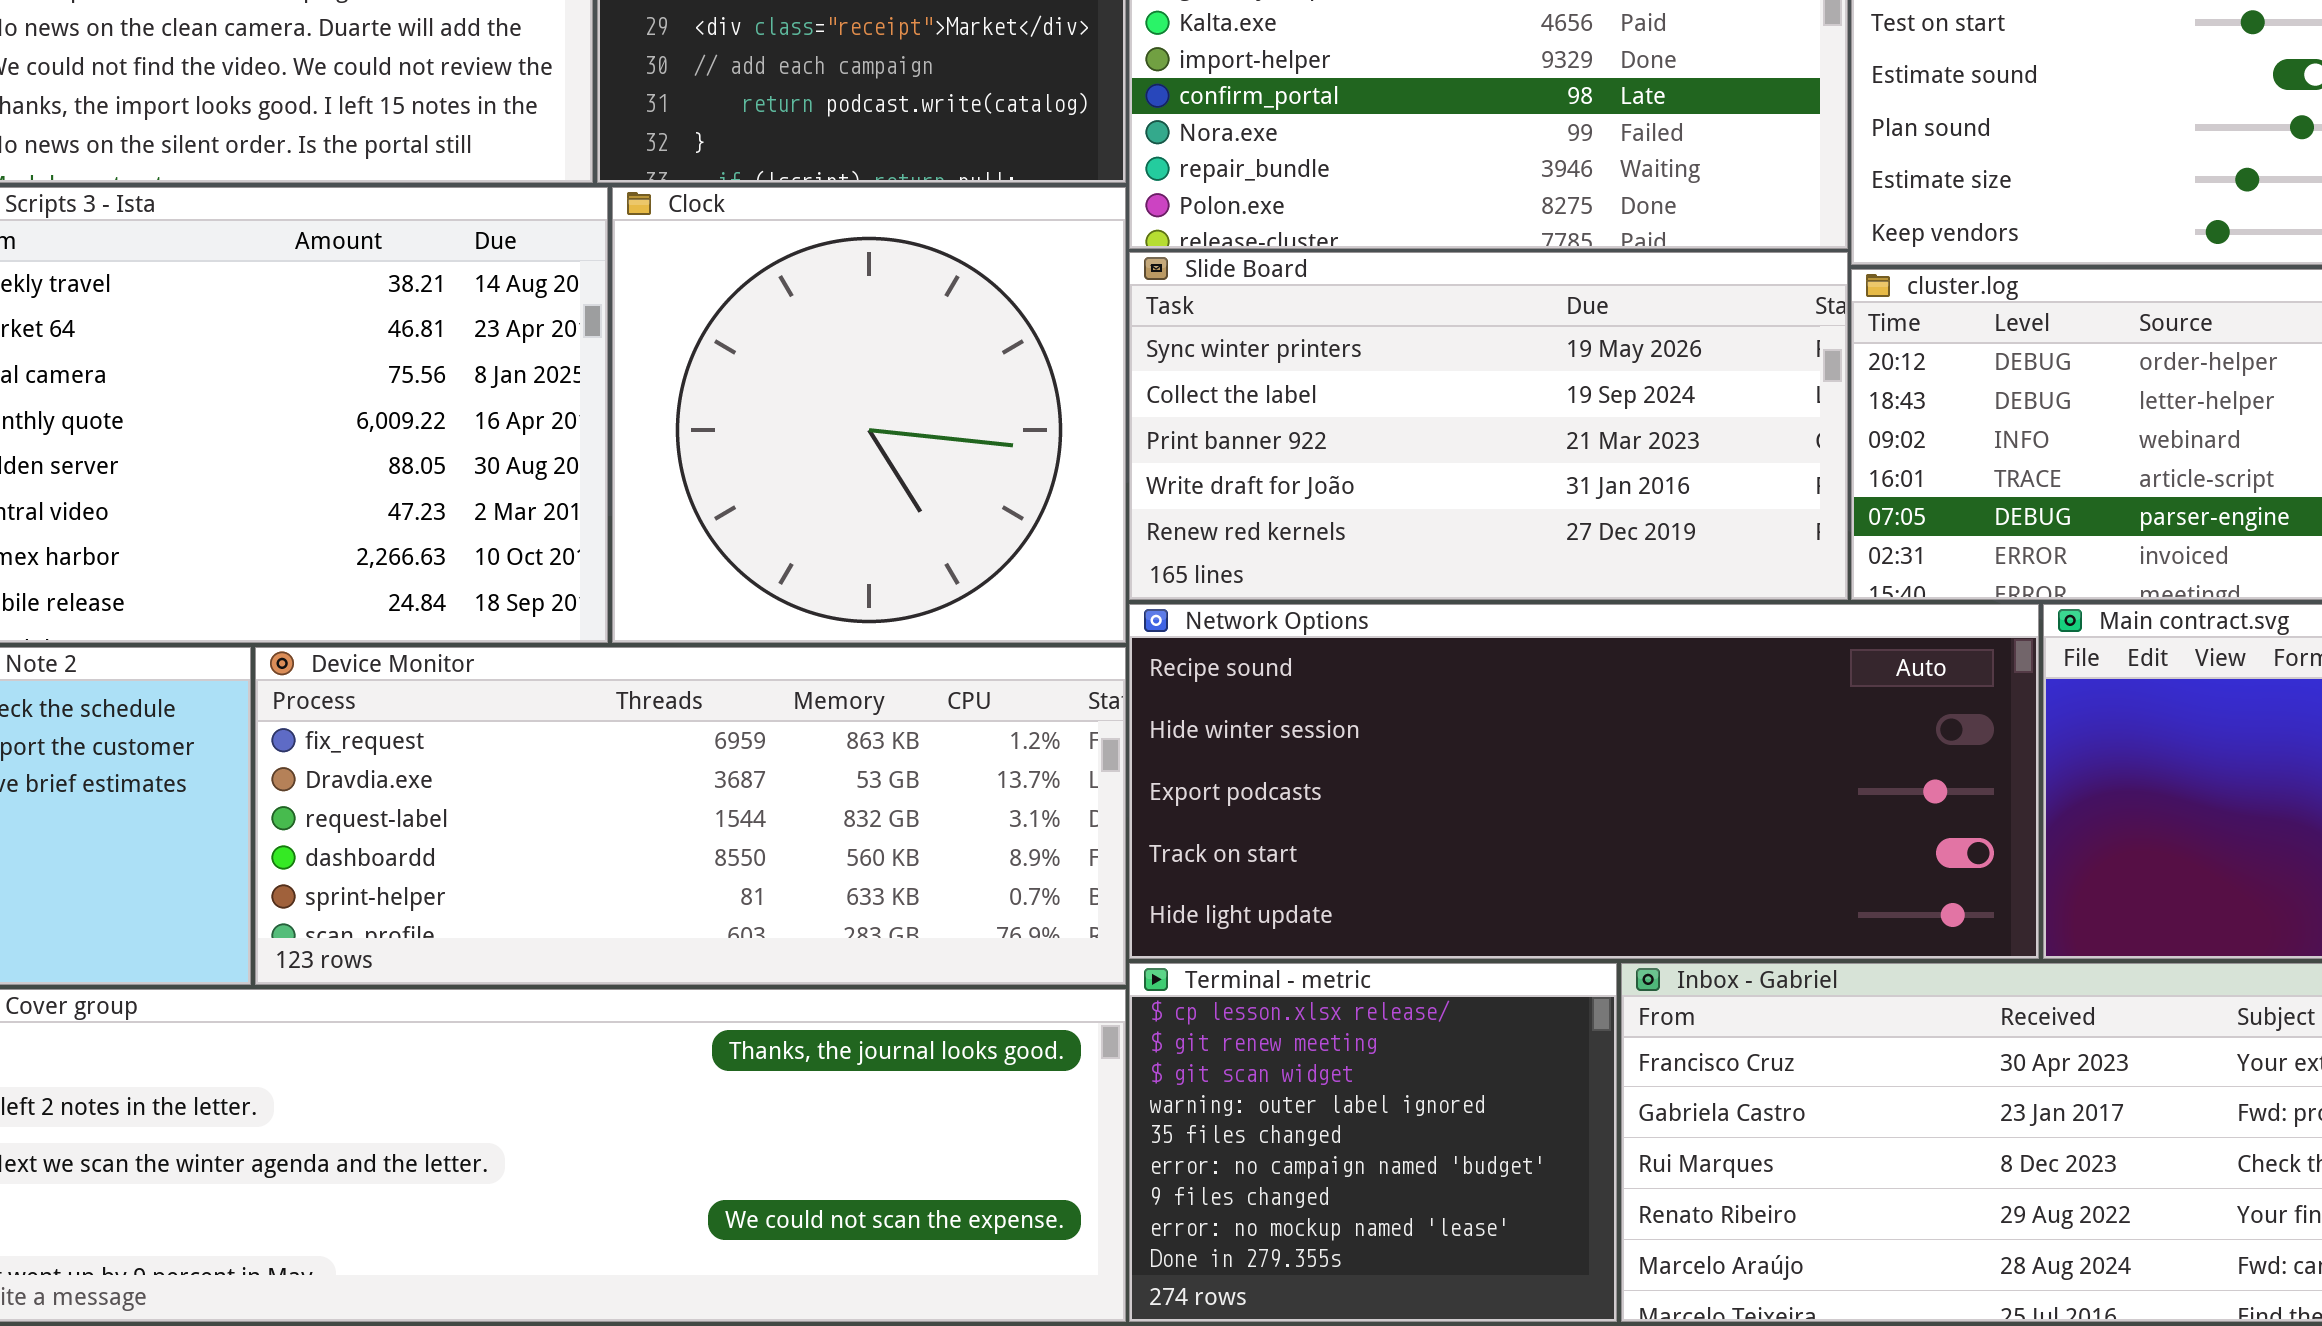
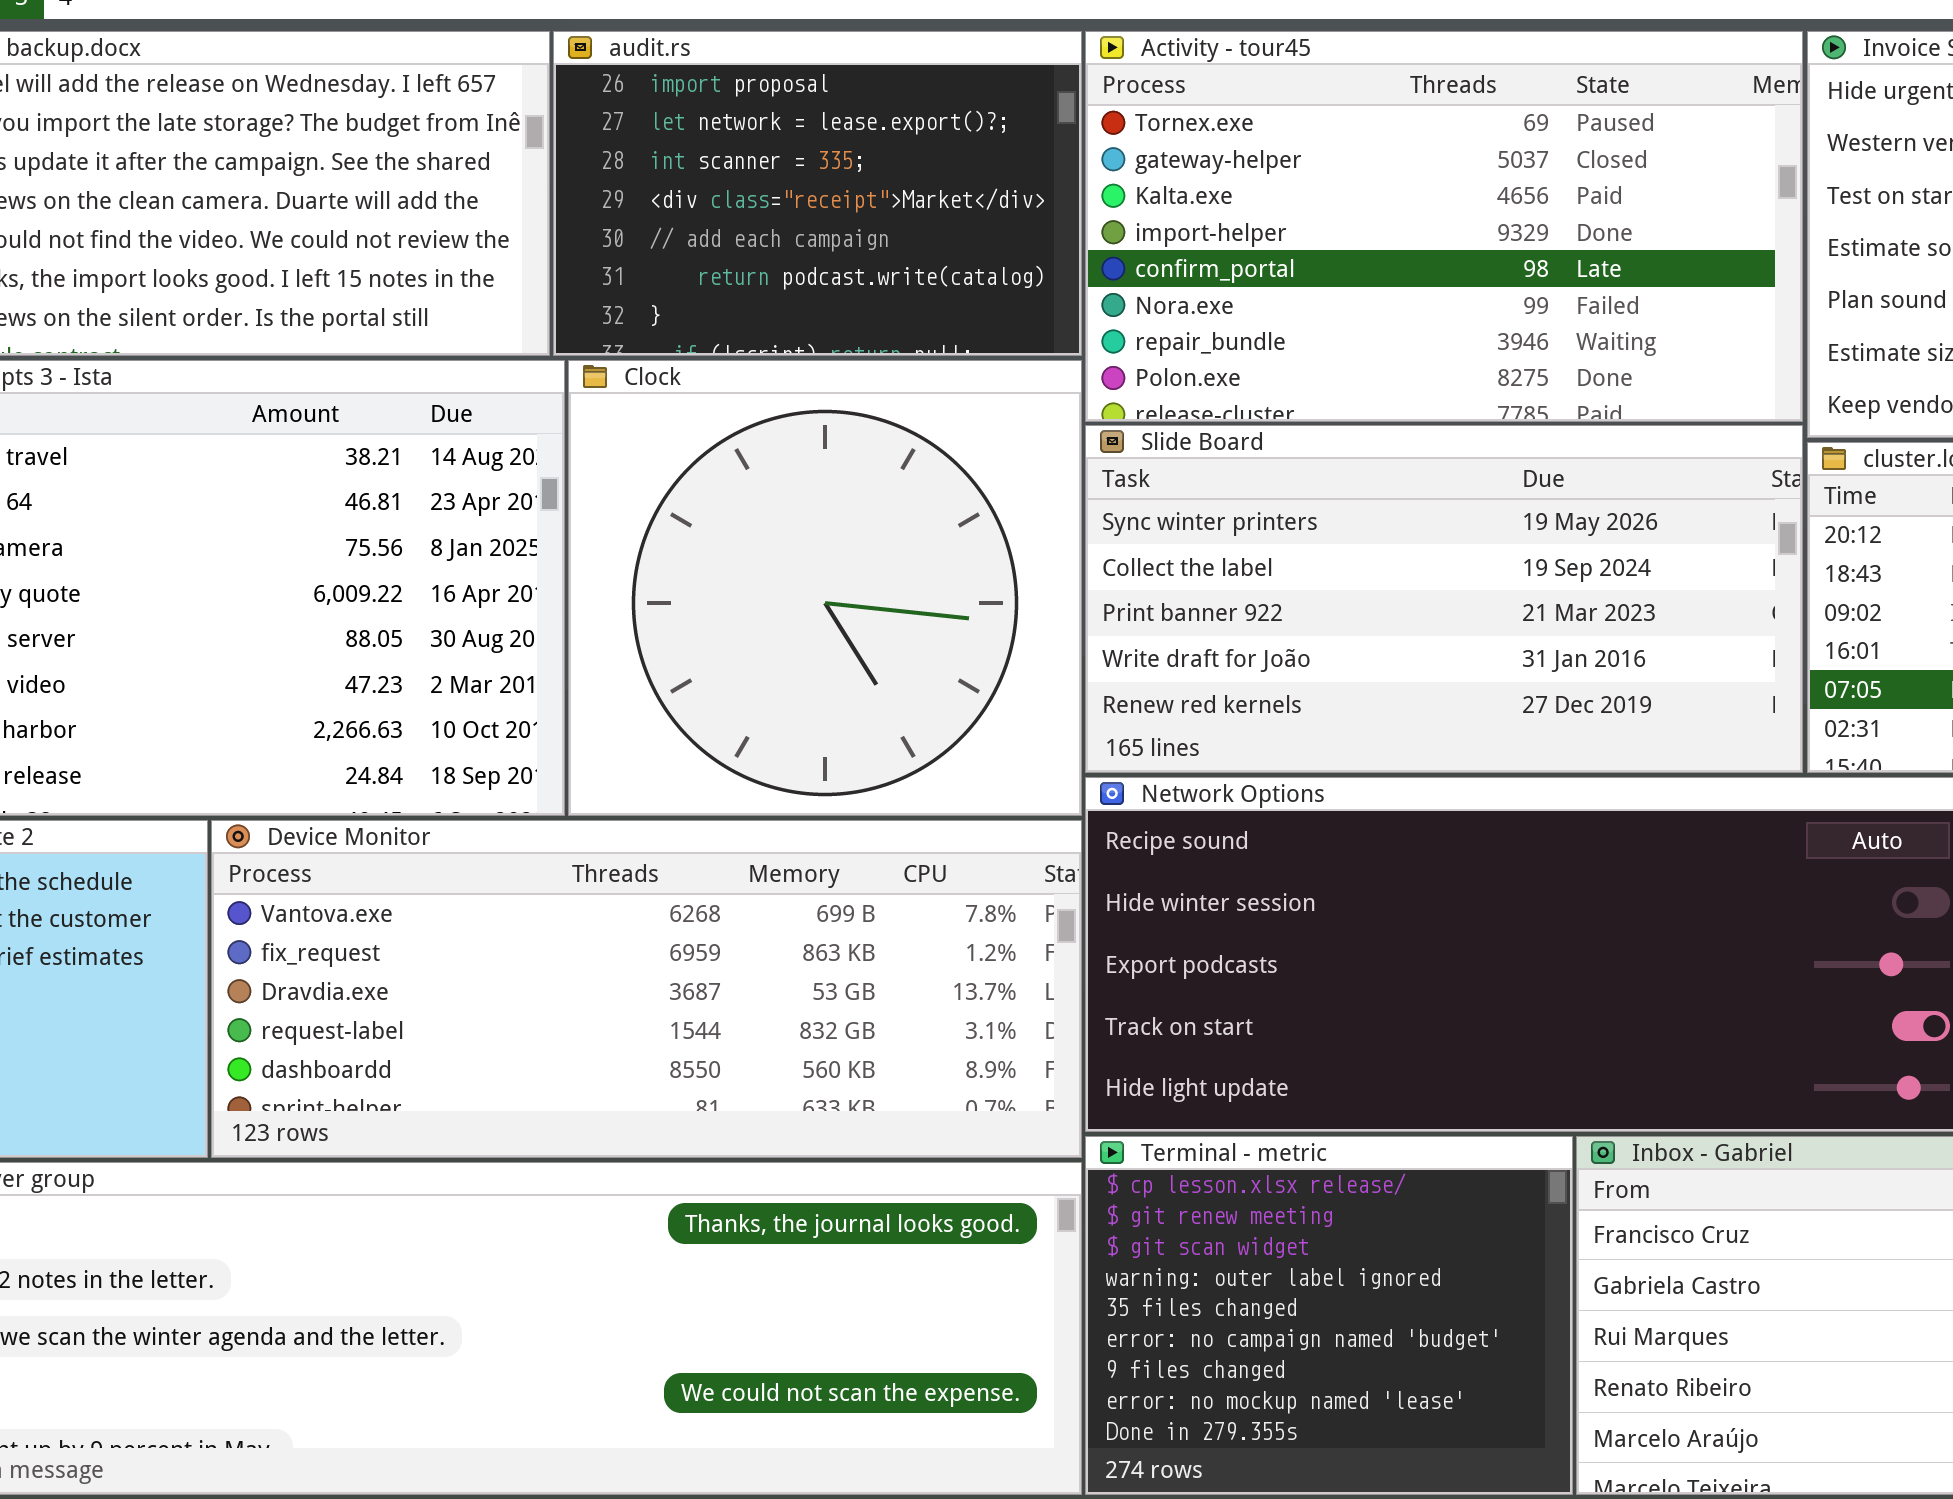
Device Monitor: [255,647,1126,985] -> [211,820,1082,1158], scrolled up 1 row

